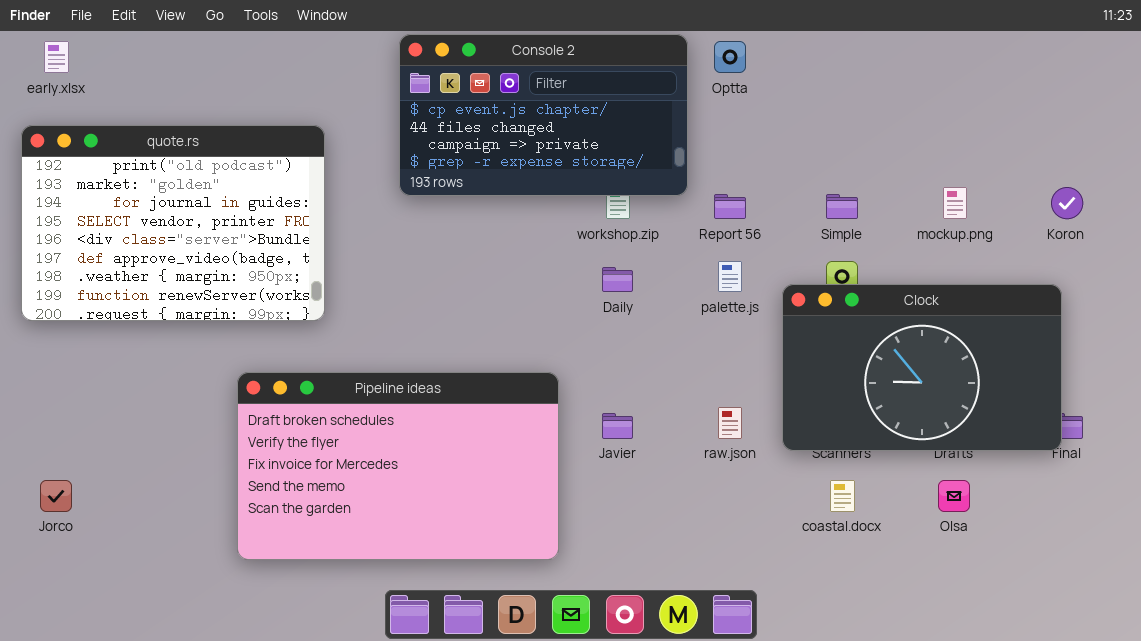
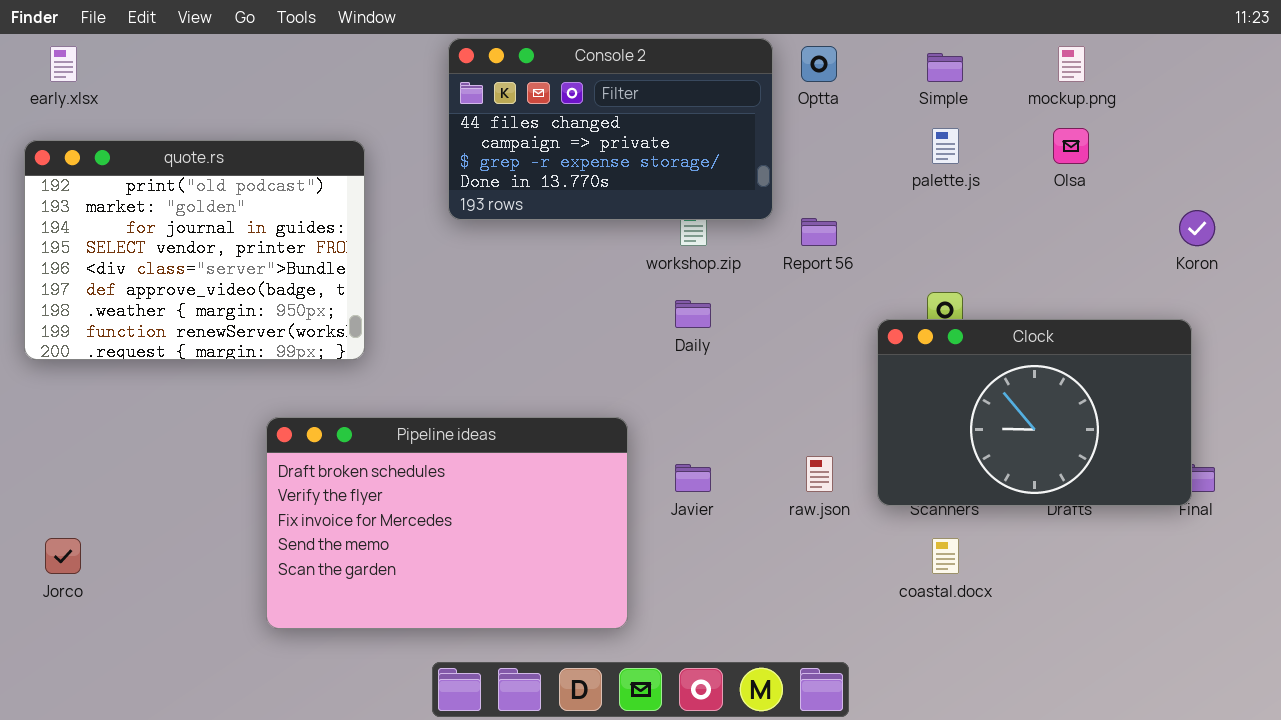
Console 2: [399,34,688,196] -> [448,38,773,220], scrolled down 1 row
mockup.png: [943,187,967,219] -> [1058,46,1085,82], moved
Simple: [826,194,858,219] -> [927,53,963,82], moved
palette.js: [718,261,742,292] -> [932,128,959,164], moved
Olsa: [938,480,970,512] -> [1053,128,1089,164], moved

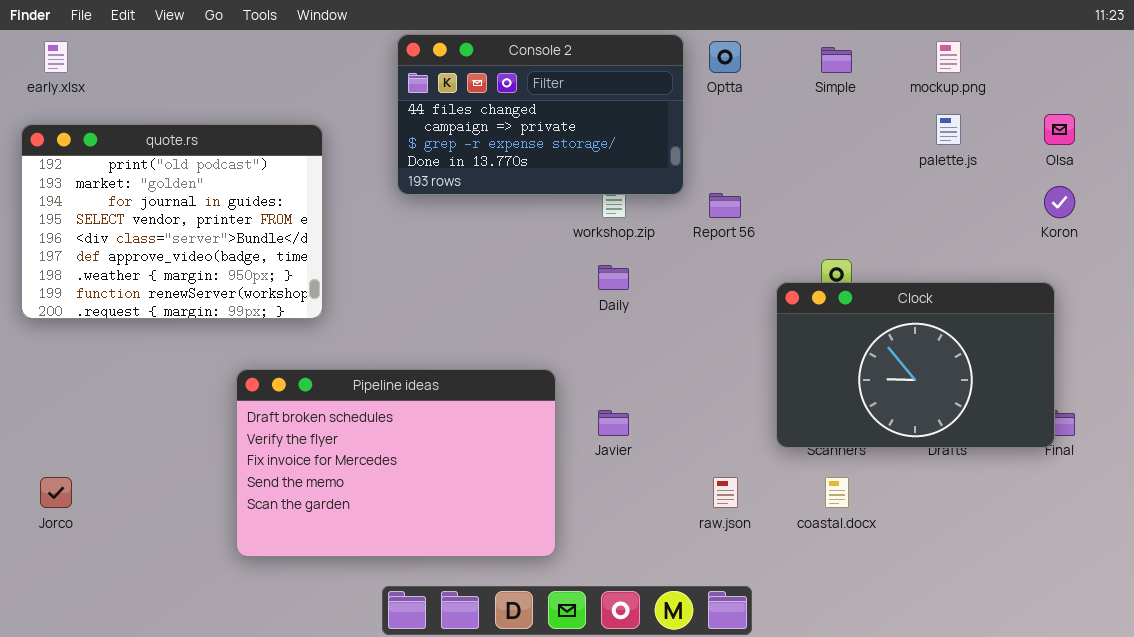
palette.js: [932,128,959,164] -> [936,114,961,145], moved
Olsa: [1053,128,1089,164] -> [1044,114,1075,145], moved
raw.json: [806,456,833,492] -> [713,477,738,508], moved

